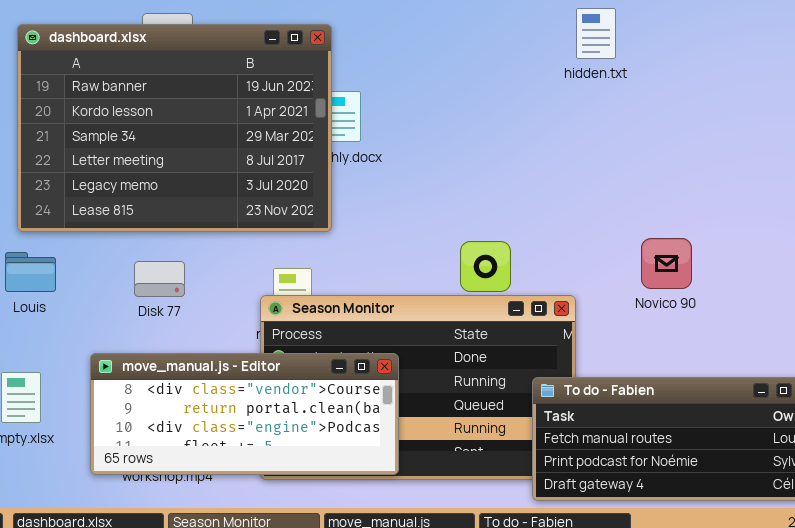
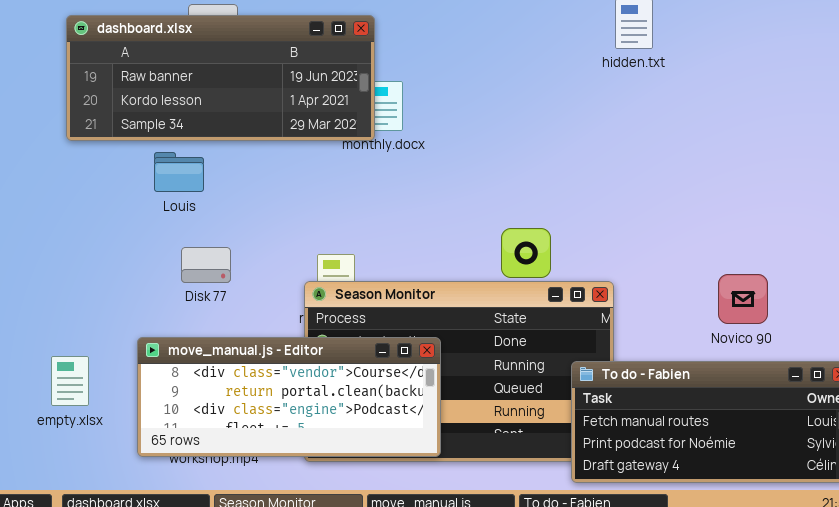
dashboard.xlsx: [17,24,332,232] -> [66,15,375,141], resized
Novico 90: [641,238,692,289] -> [718,274,768,324], moved
Louis: [5,252,56,292] -> [154,152,204,192], moved

